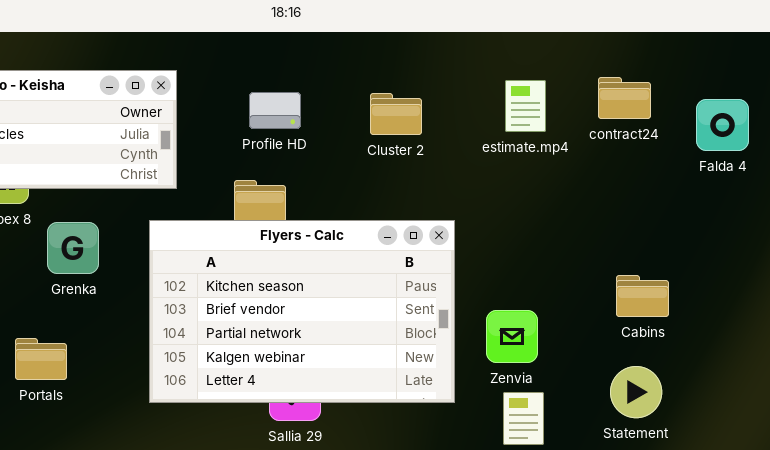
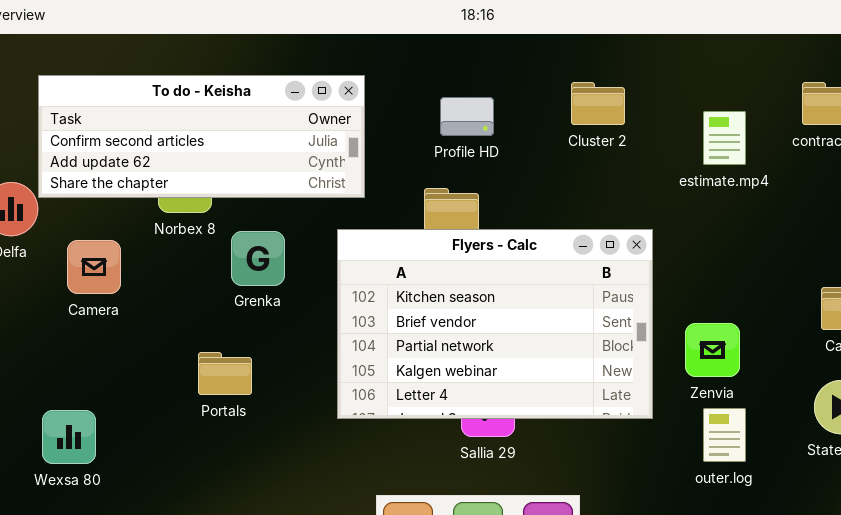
estimate.mp4: [505,80,546,132] -> [703,111,746,165], moved
Cluster 2: [370,93,422,135] -> [571,82,625,125], moved

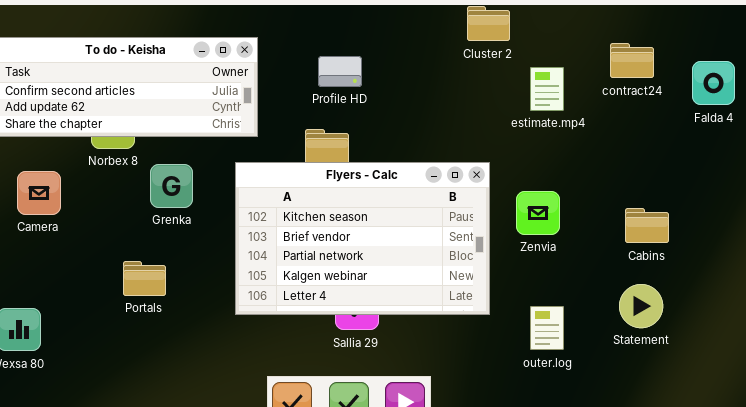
Cluster 2: [571,82,625,125] -> [467,6,510,41], moved
Zenvia: [685,323,740,377] -> [516,191,560,235], moved

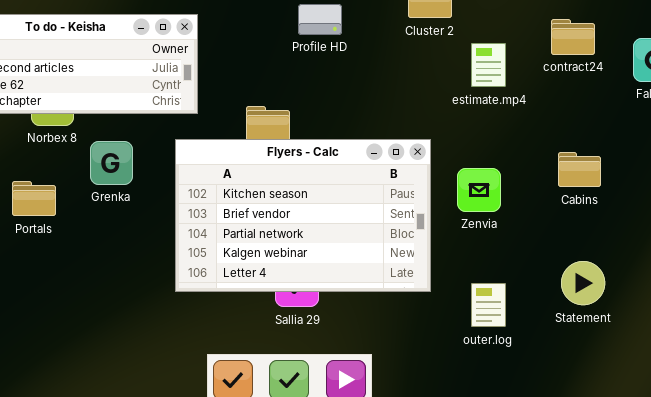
Profile HD: [318,56,362,87] -> [298,4,342,35], moved
Cabins: [625,208,669,243] -> [558,152,601,187], moved
Portals: [123,261,166,296] -> [12,181,56,216], moved

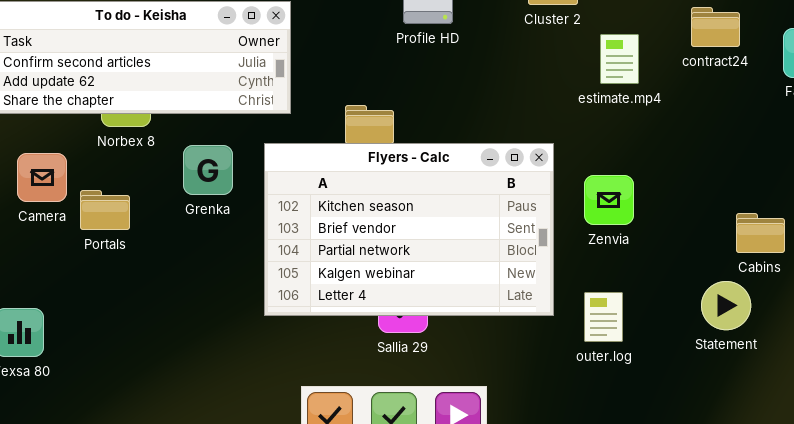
Grenka: [90,141,133,185] -> [183,145,233,195], moved
Cabins: [558,152,601,187] -> [736,213,785,253], moved
outer.log: [471,283,506,327] -> [584,292,623,342], moved

